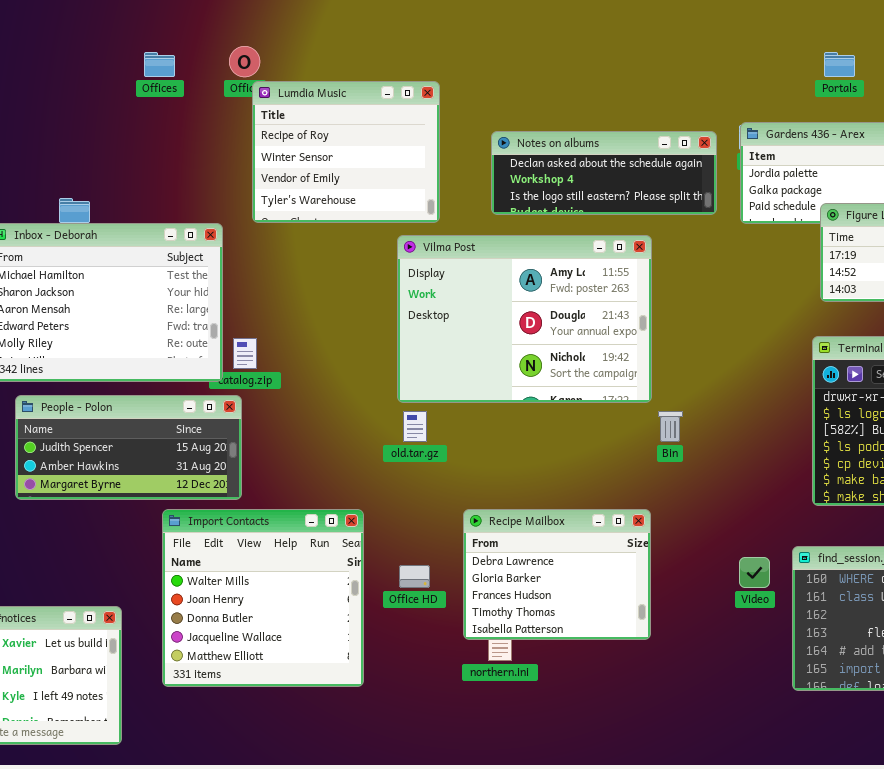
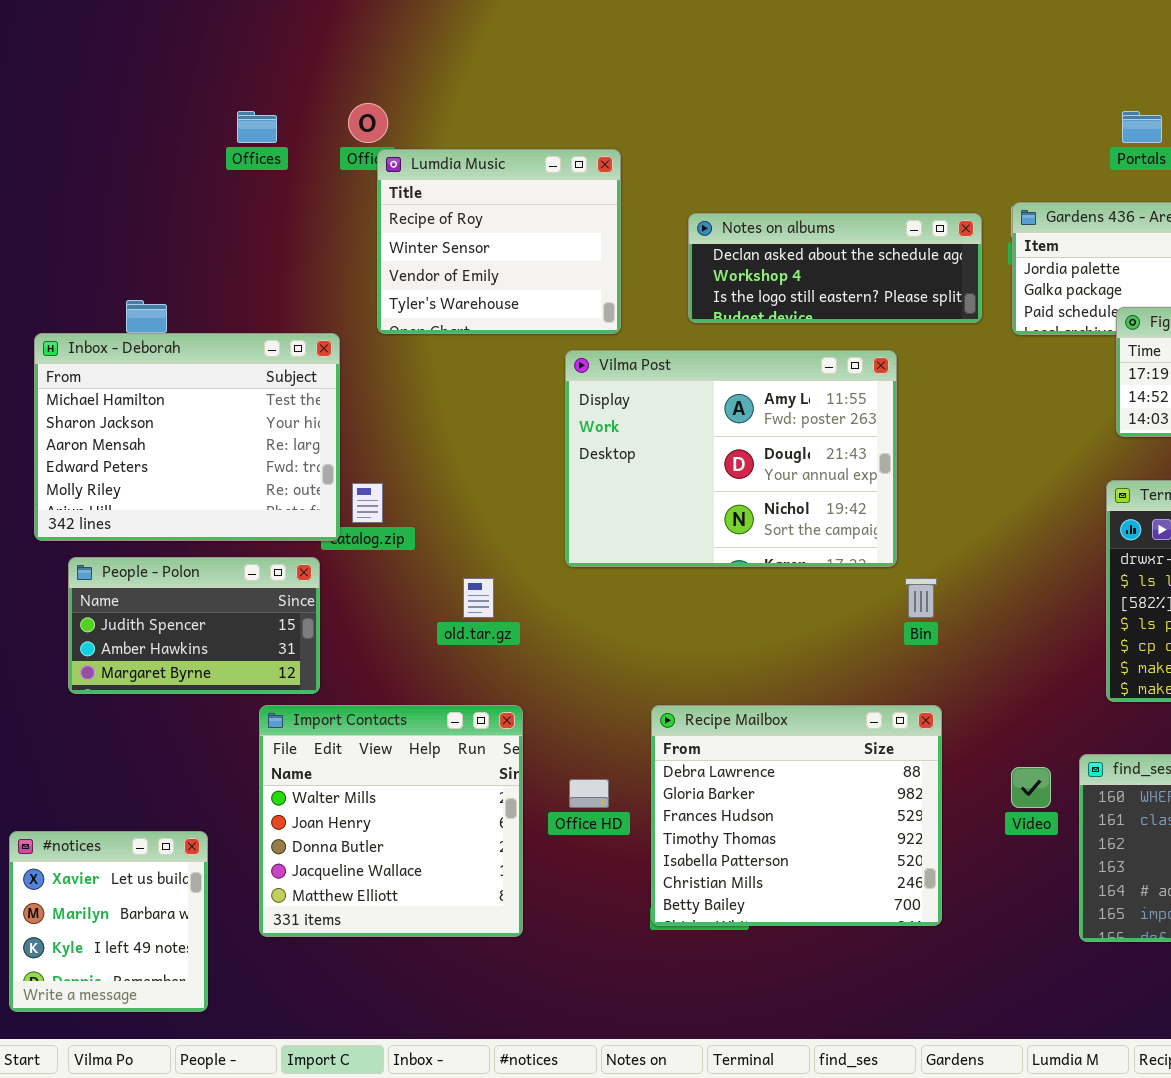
People - Polon: [15,395,242,500] -> [68,557,320,694], resized
old.tar.gz: [403,411,427,442] -> [463,578,494,618], moved
Recipe Mailbox: [463,509,651,640] -> [651,705,942,926], resized

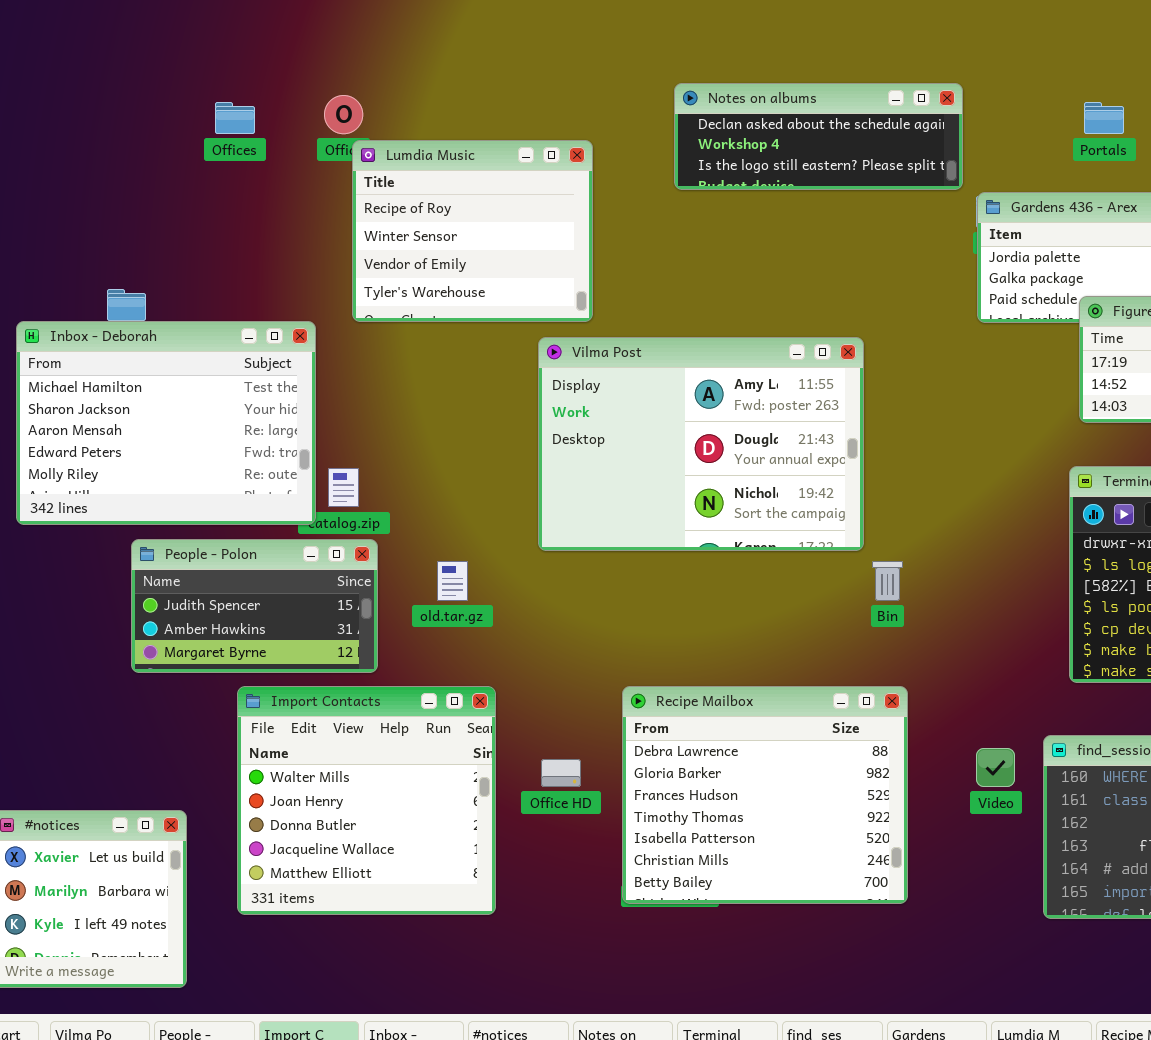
Notes on albums: [688,213,982,323] -> [674,83,963,190], moved
People - Polon: [68,557,320,694] -> [131,539,378,673], moved

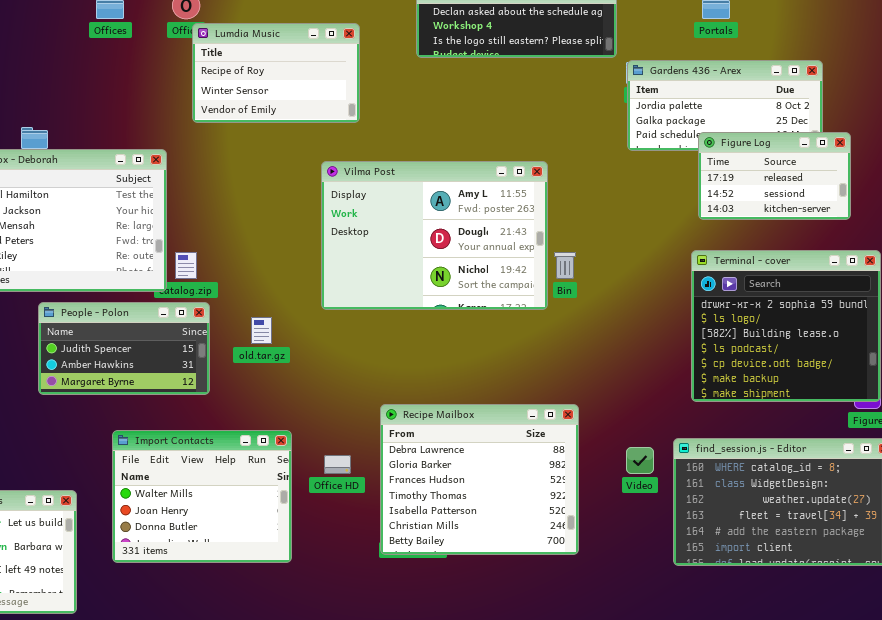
Lumdia Music: [352,140,593,322] -> [192,23,360,123], resized
Bin: [872,561,903,601] -> [554,252,576,279], moved
Import Contacts: [237,686,496,915] -> [112,430,292,563], resized

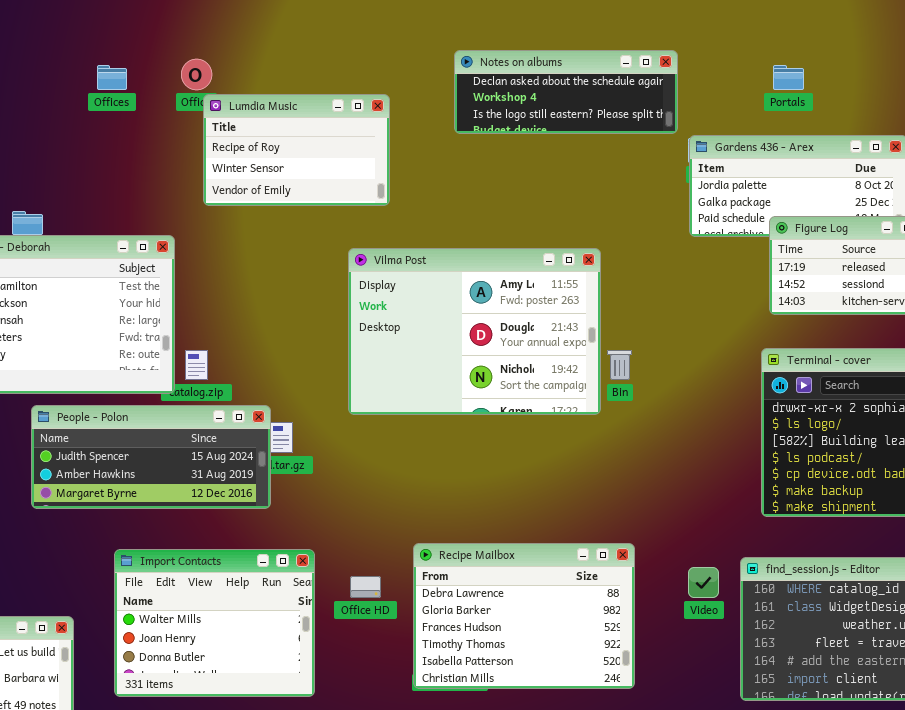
People - Polon: [38,302,210,395] -> [31,405,271,509], resized
Recipe Mailbox: [380,404,579,555] -> [413,543,635,689], resized

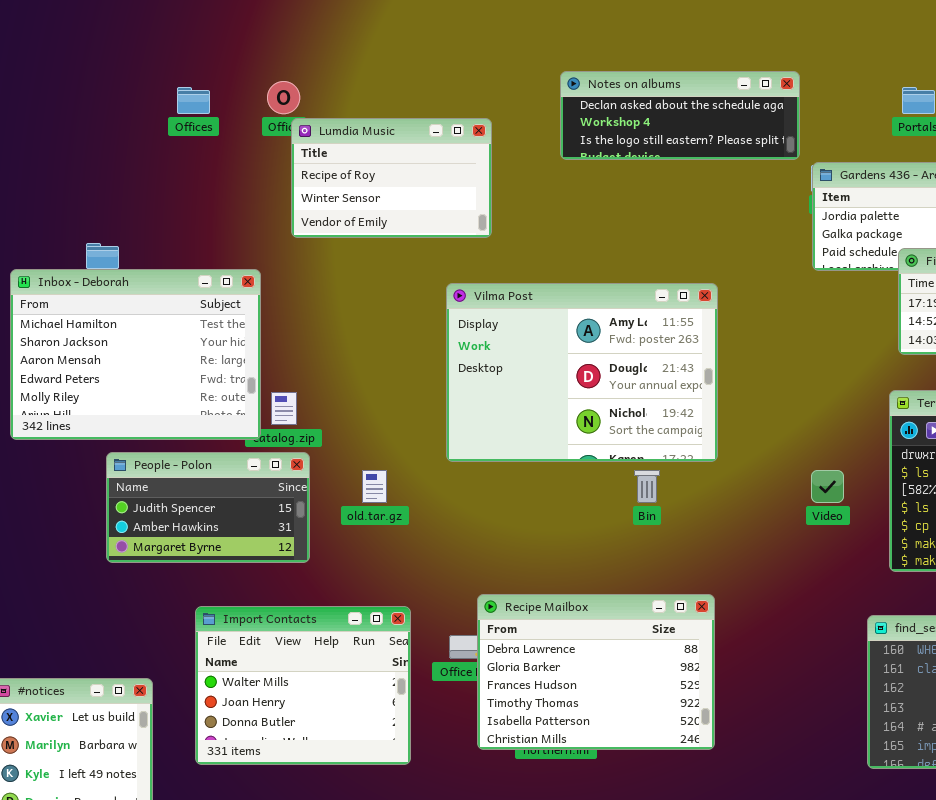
Bin: [607,350,632,380] -> [634,470,660,503], moved
People - Polon: [31,405,271,509] -> [106,452,310,563], resized
Recipe Mailbox: [413,543,635,689] -> [477,594,715,750], moved
Video: [688,567,719,598] -> [811,470,844,503], moved

